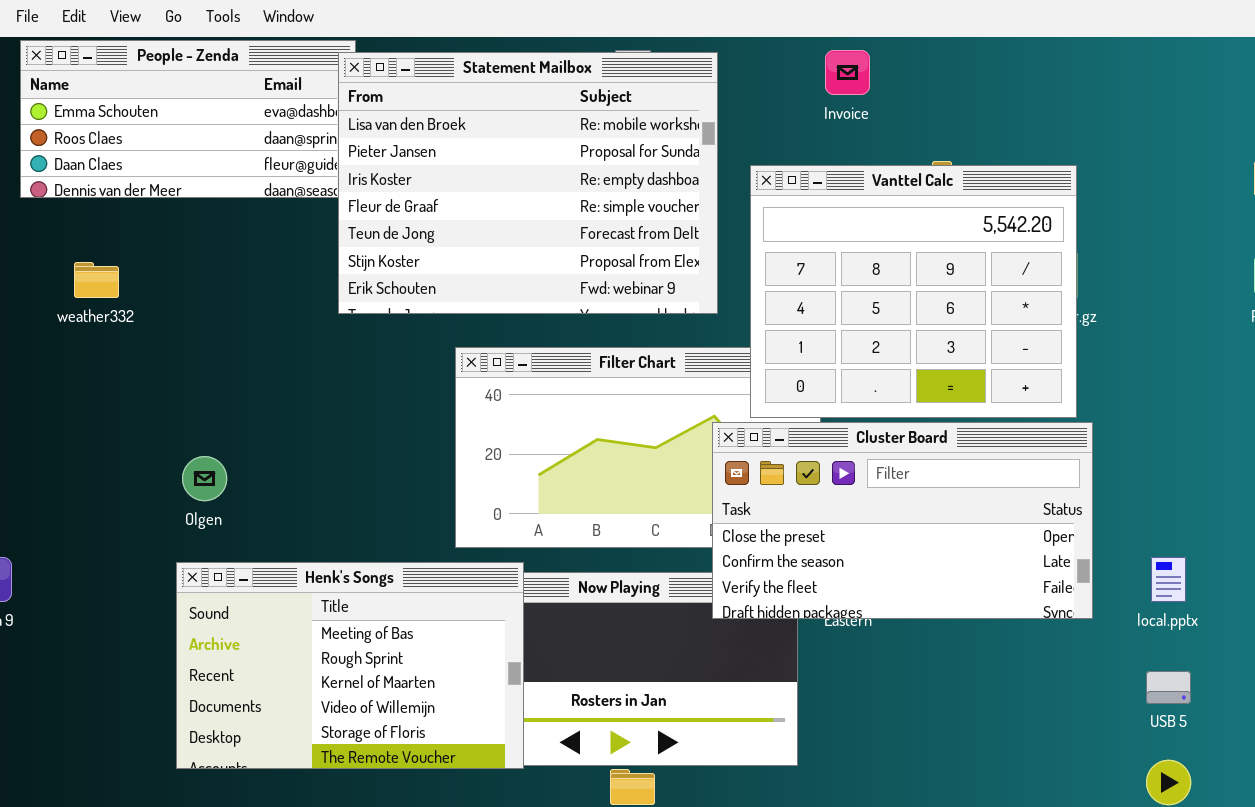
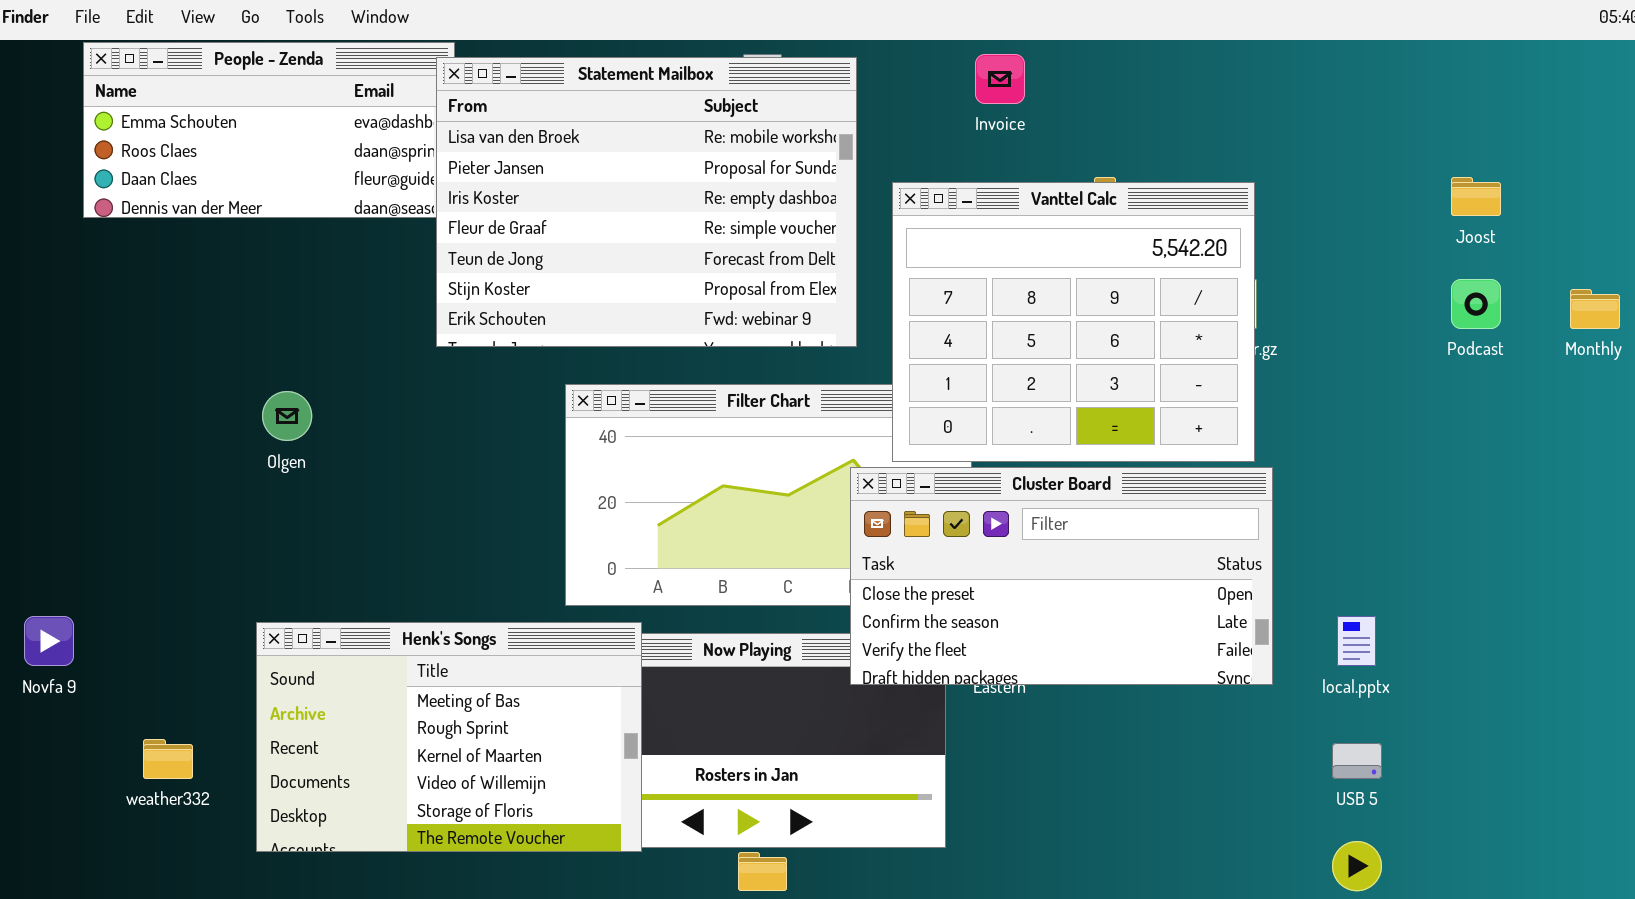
weather332: [74,262,119,298] -> [143,739,193,779], moved
Olgen: [182,456,227,501] -> [262,391,312,441], moved

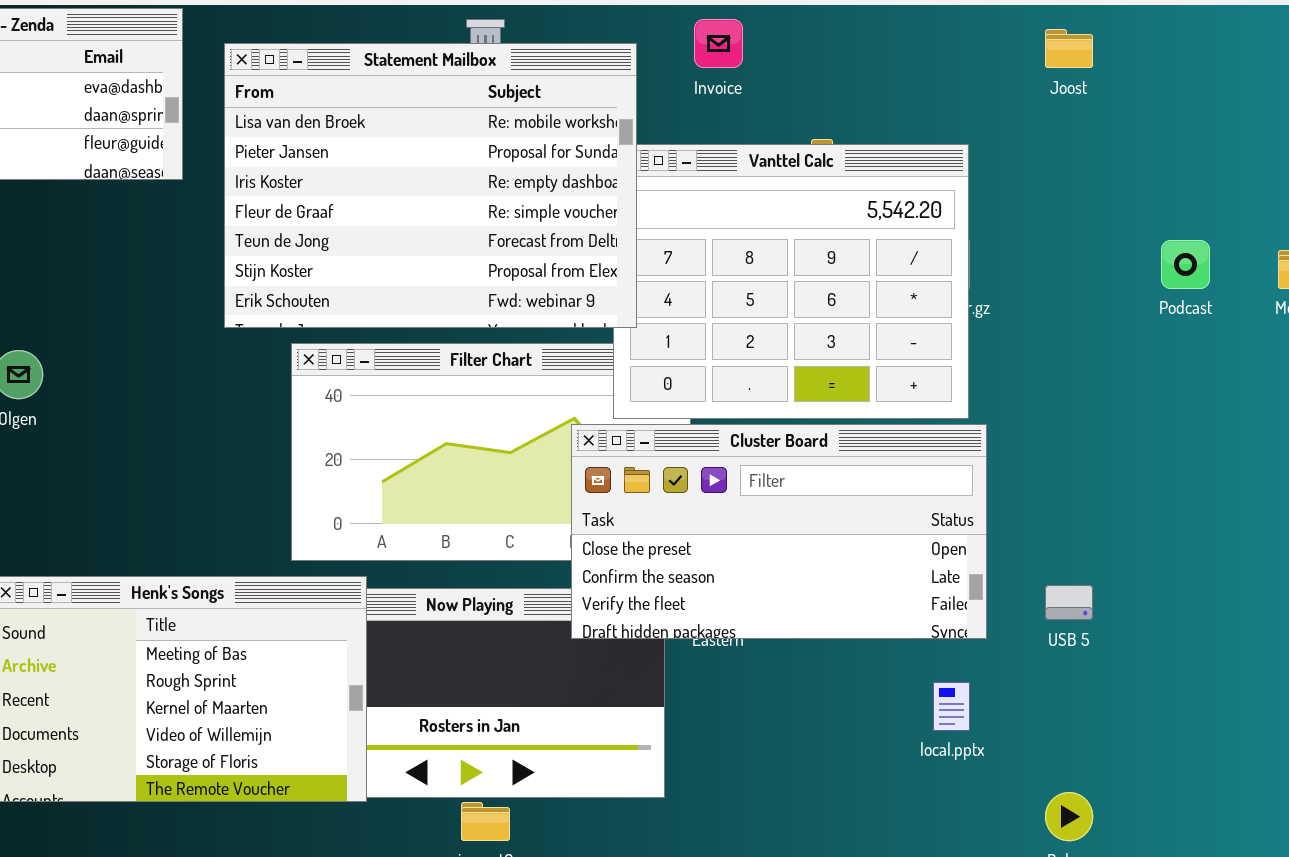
Statement Mailbox: [436,57,857,347] -> [224,43,637,328], moved
Joost: [1451,177,1501,216] -> [1045,29,1093,68], moved
local.pptx: [1337,616,1376,666] -> [933,682,970,731], moved
USB 5: [1332,743,1382,779] -> [1045,585,1093,620], moved

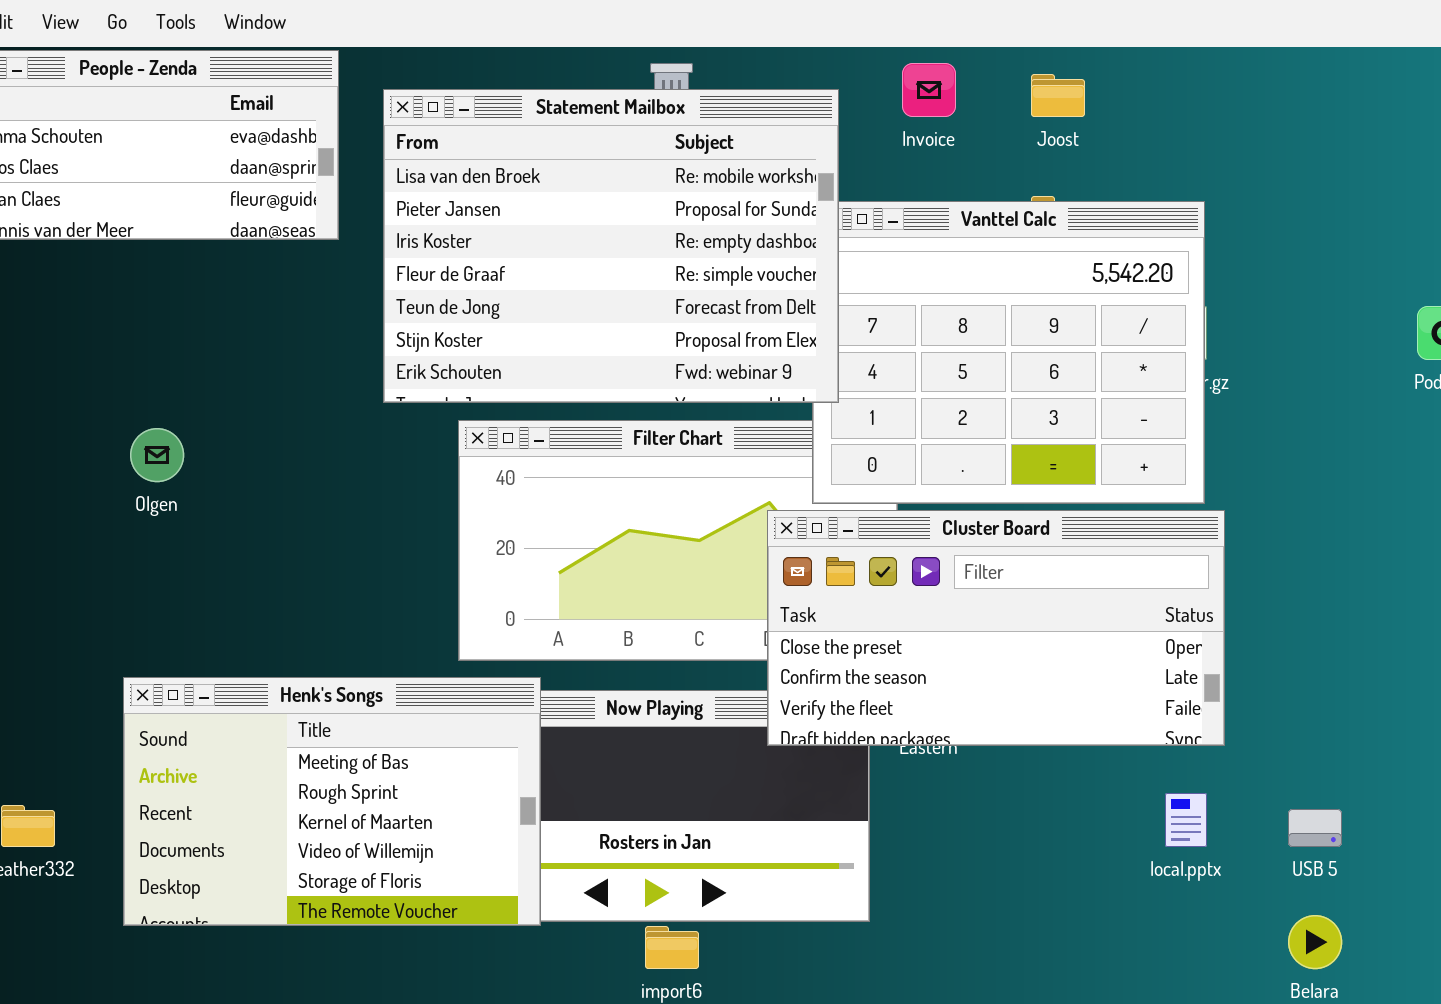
Joost: [1045,29,1093,68] -> [1031,74,1085,117], moved
USB 5: [1045,585,1093,620] -> [1288,809,1342,847], moved

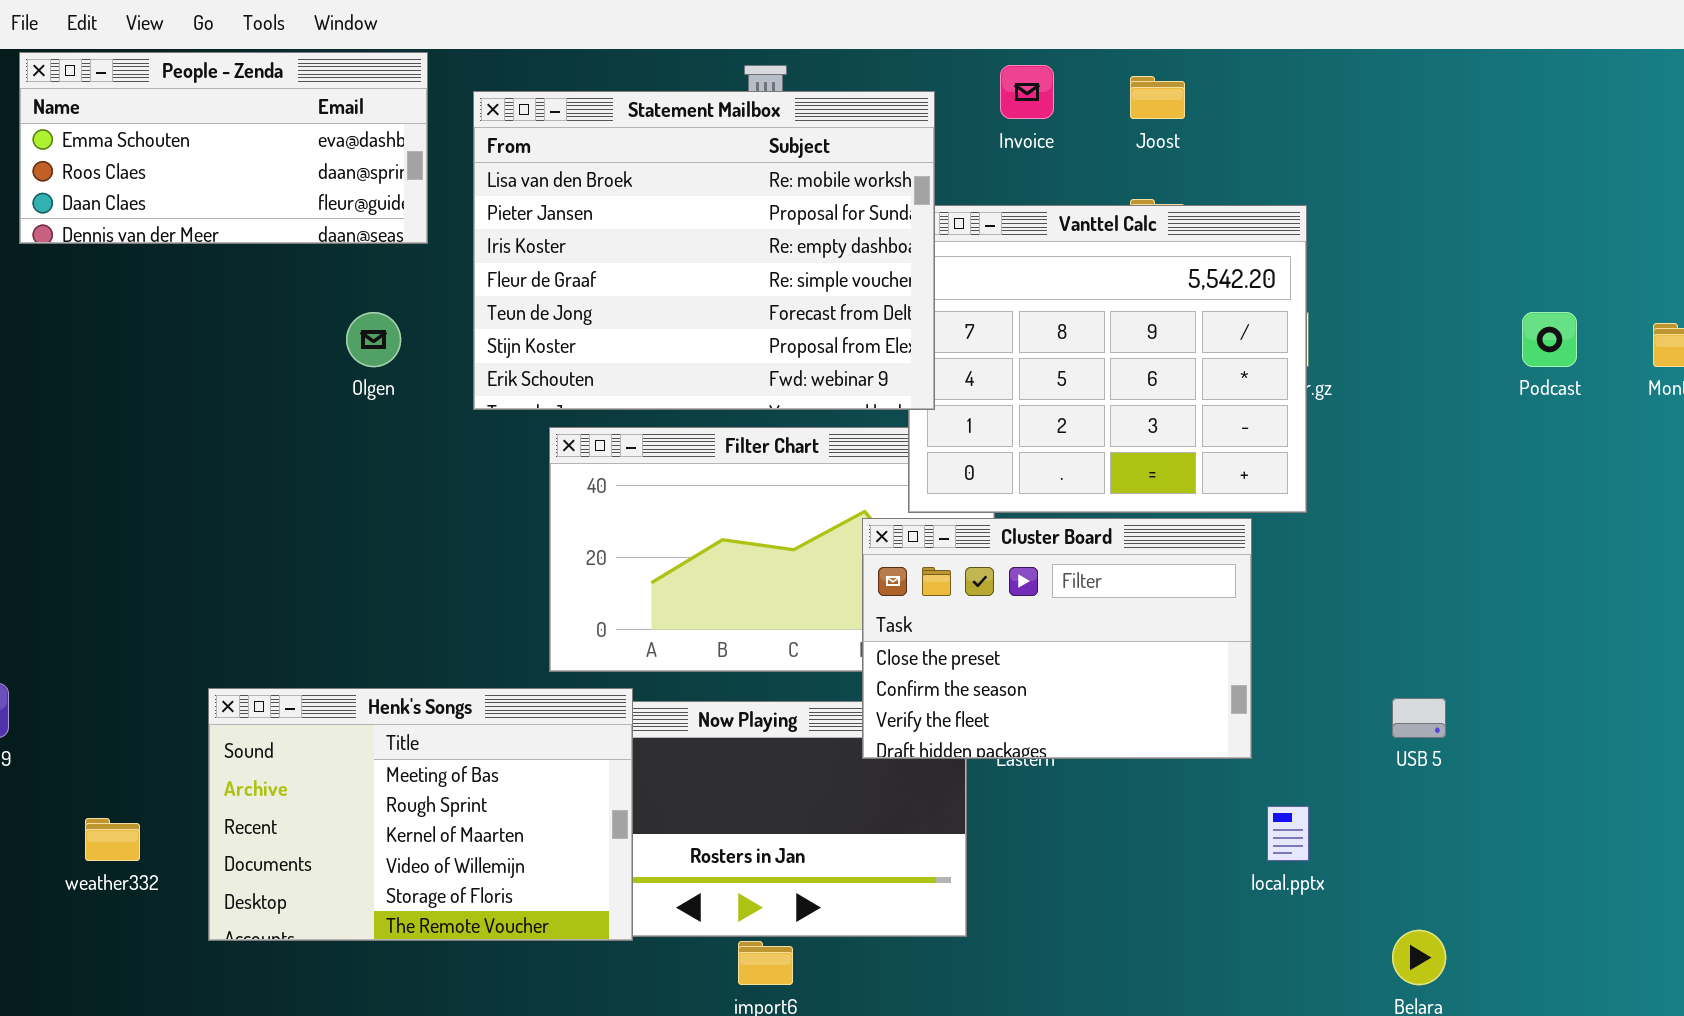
Olgen: [130,428,184,482] -> [346,312,401,367], moved
Cluster Board: [767,510,1225,746] -> [862,518,1252,759], resized
USB 5: [1288,809,1342,847] -> [1392,698,1446,738], moved

